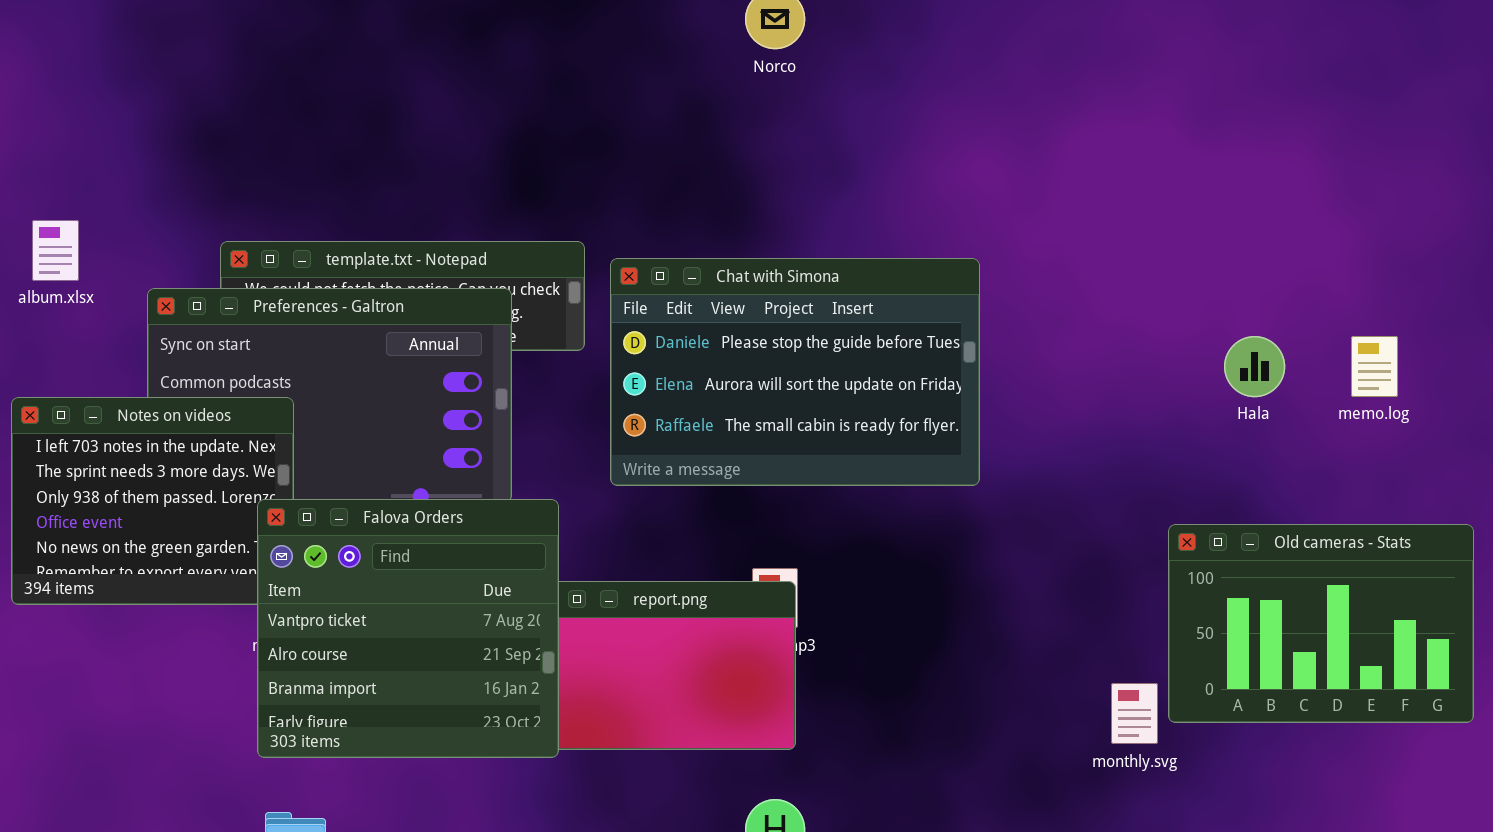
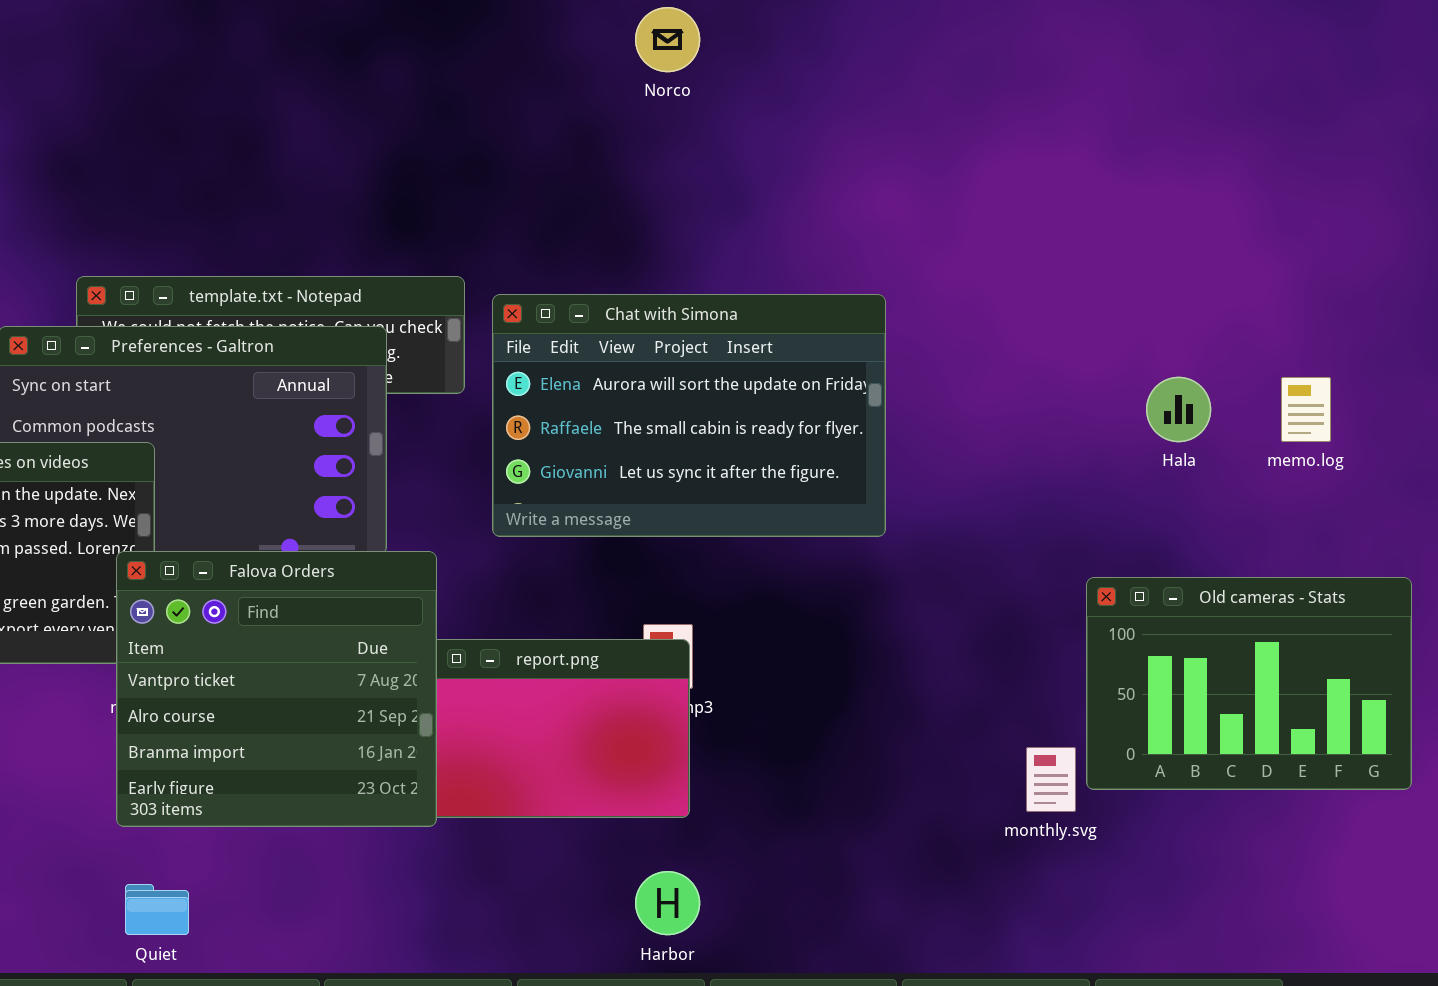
Chat with Simona: [610,258,980,486] -> [492,294,886,537], scrolled down 1 row

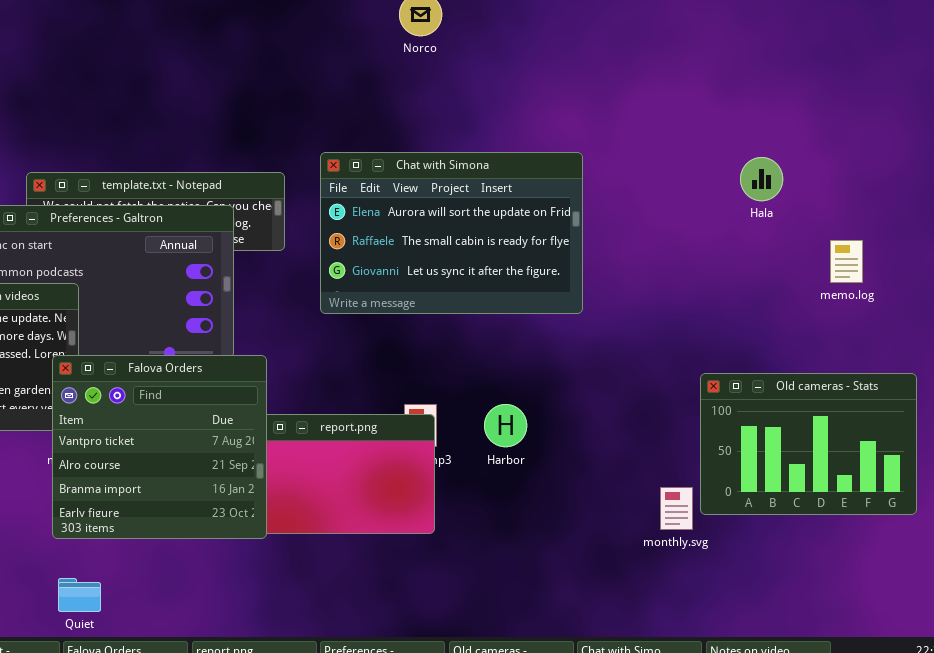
Chat with Simona: [492,294,886,537] -> [320,152,583,314], moved
Hala: [1146,377,1211,442] -> [740,157,783,201], moved
Harbor: [635,871,700,935] -> [484,404,527,447], moved

